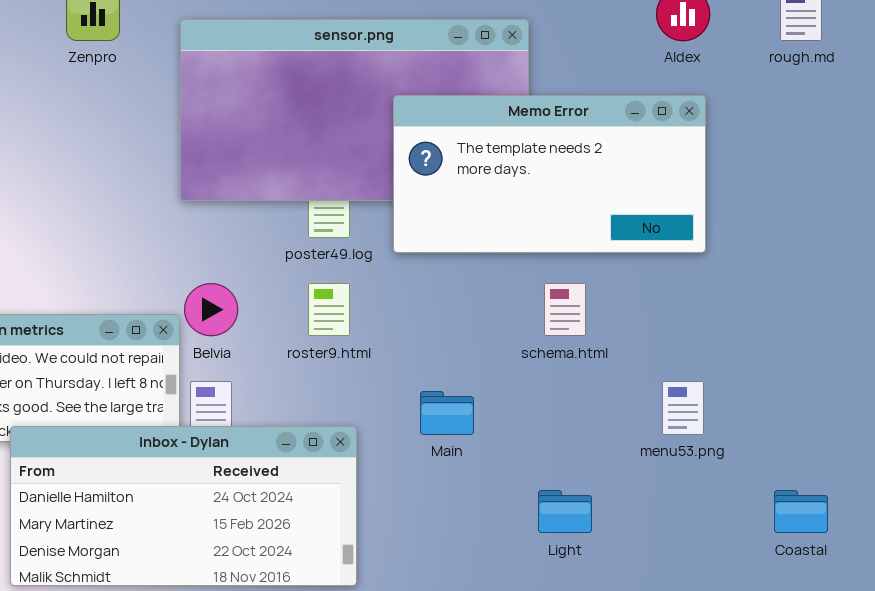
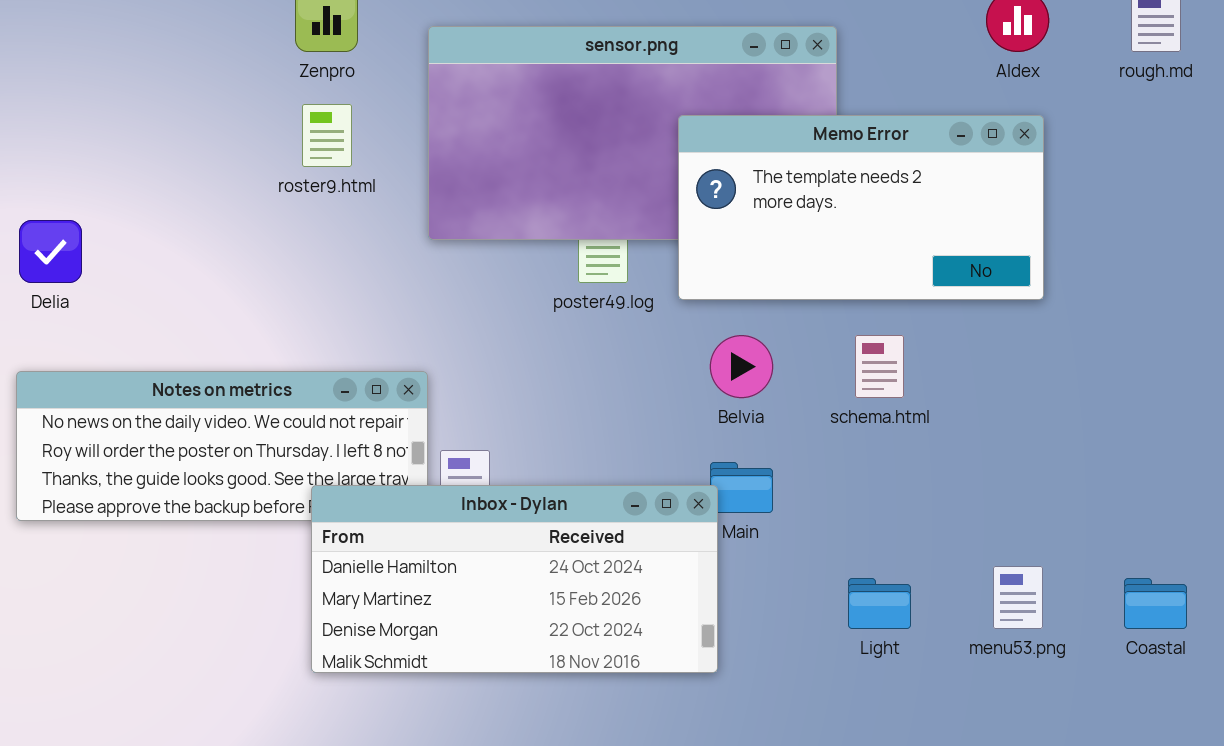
Belvia: [184,283,238,336] -> [710,335,773,398], moved
roster9.html: [308,283,350,336] -> [302,104,352,167], moved
menu53.png: [662,381,704,435] -> [993,566,1043,629], moved
Inbox - Dylan: [10,426,357,586] -> [311,485,718,673], moved

